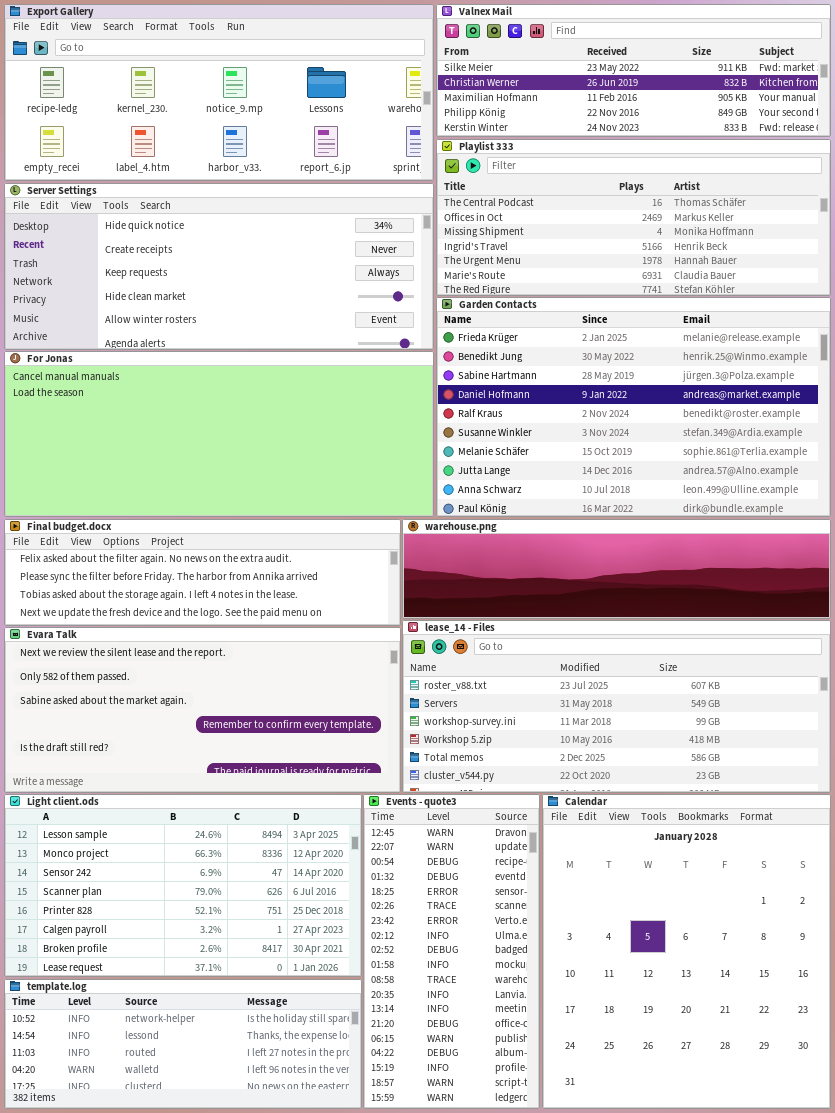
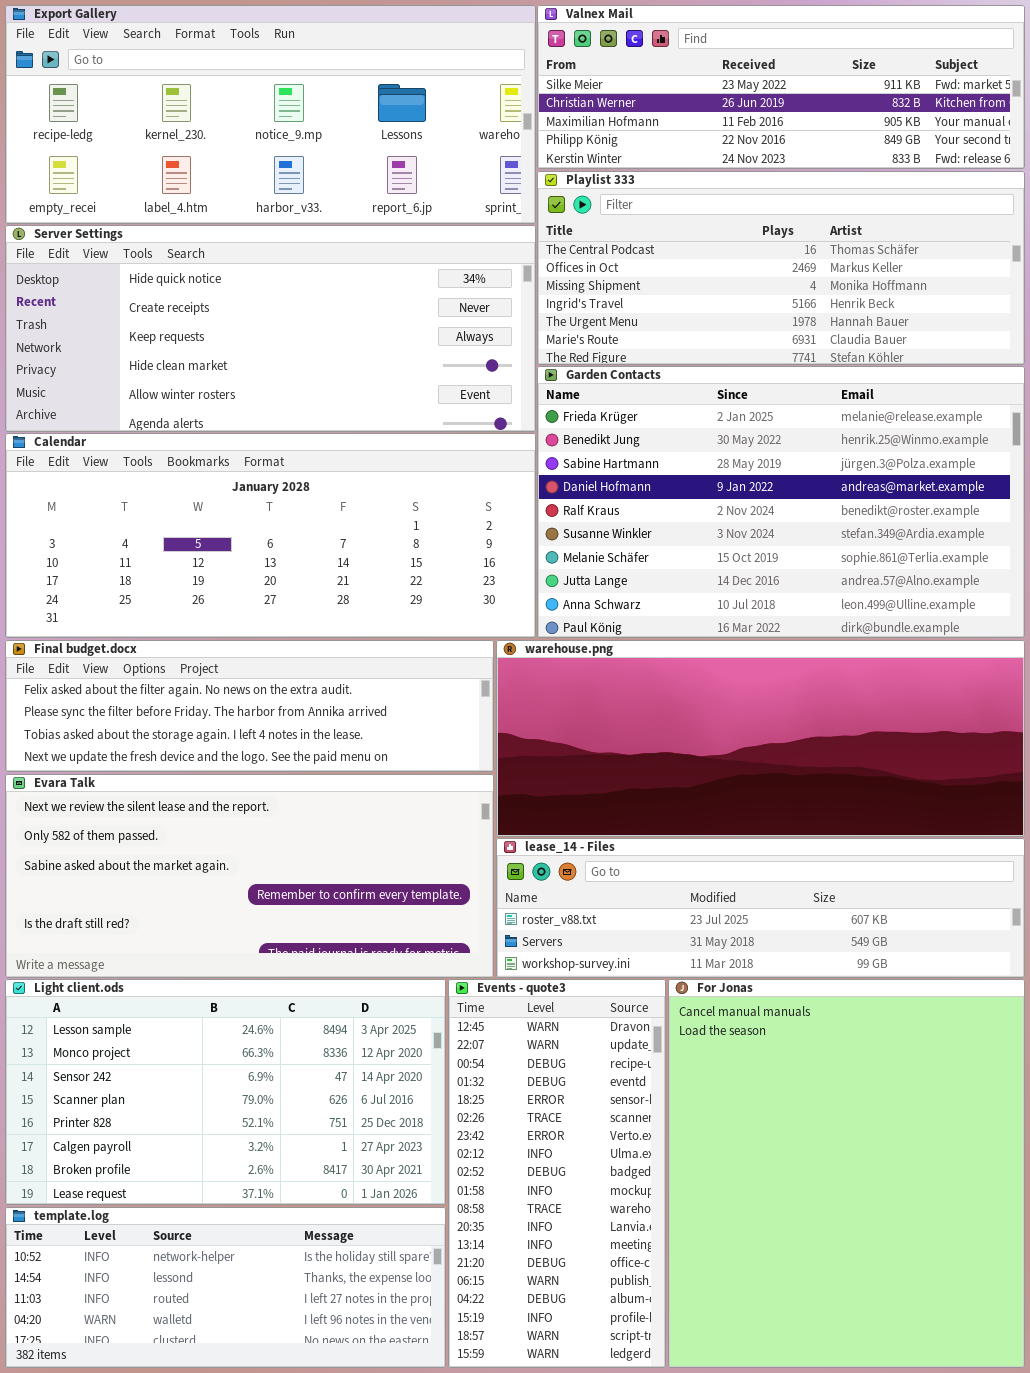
For Jonas: [4,351,434,517] -> [668,979,1025,1368], moved, resized
warehouse.png: [402,519,831,619] -> [496,640,1025,837], resized
lease_14 - Files: [402,620,831,793] -> [496,838,1025,978], resized
Calendar: [542,794,831,1109] -> [5,433,536,638], moved, resized

